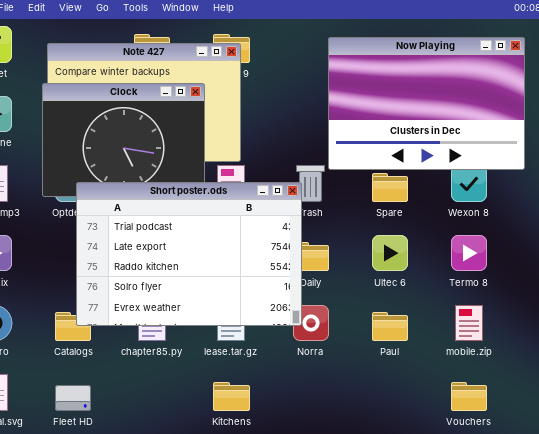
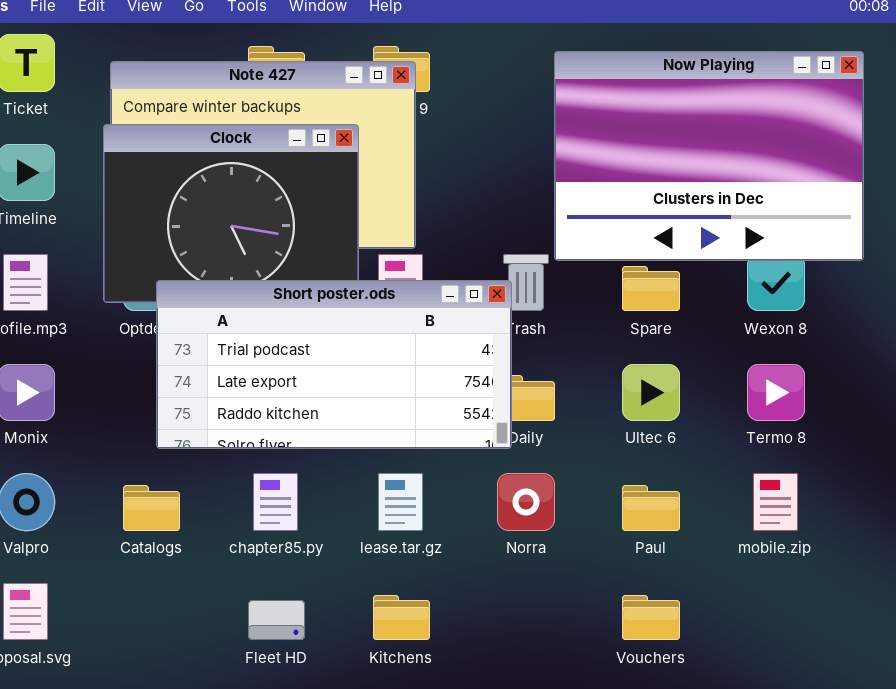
Short poster.ods: [76,182,302,326] -> [156,280,512,449], resized
Vouchers: [451,382,487,411] -> [622,595,680,640], moved
Fleet HD: [55,385,91,411] -> [248,600,305,640], moved

